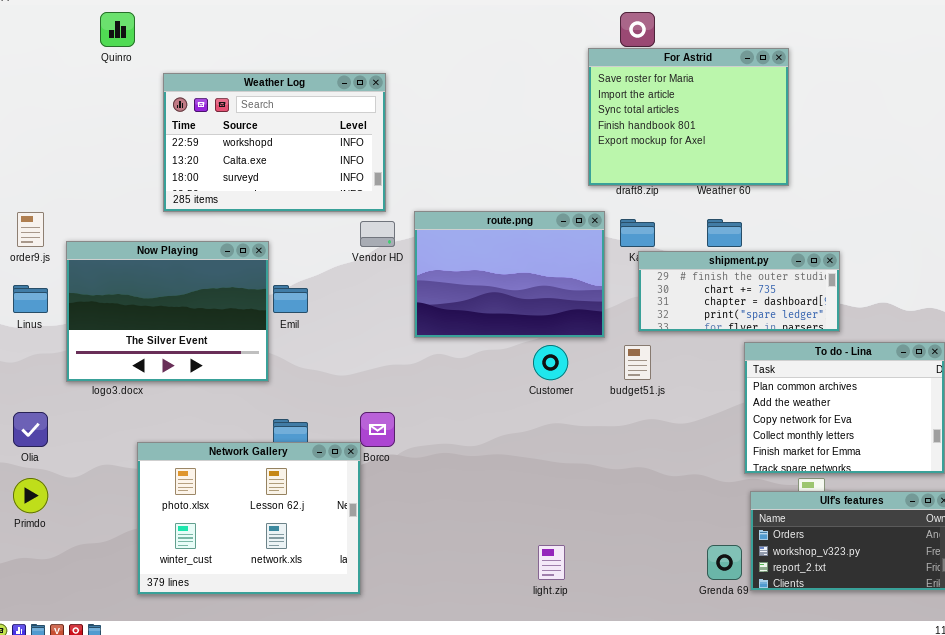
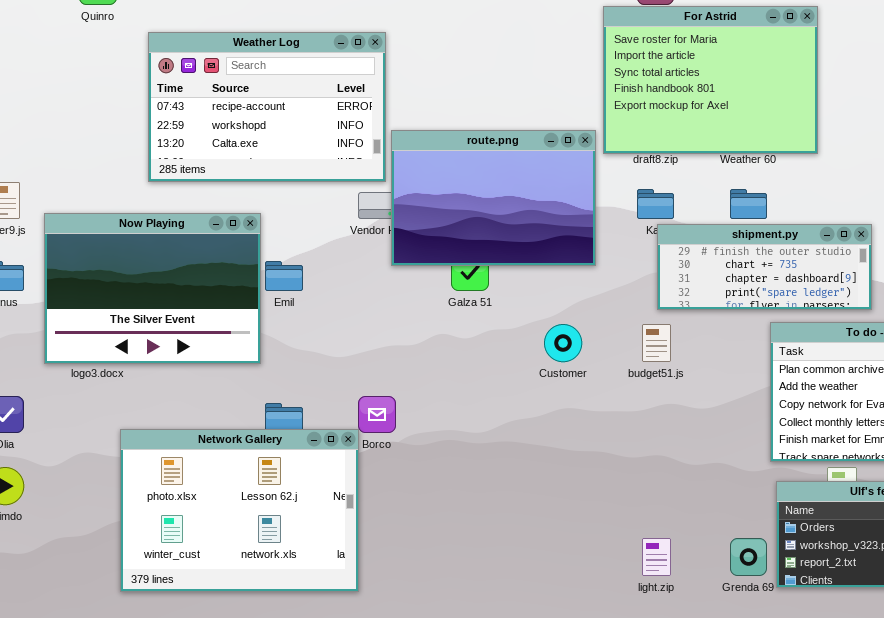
Weather Log: [163,73,386,212] -> [148,32,386,182], scrolled up 1 row
route.png: [414,211,605,338] -> [391,130,596,266], moved
light.zip: [538,545,565,580] -> [642,538,671,576], moved

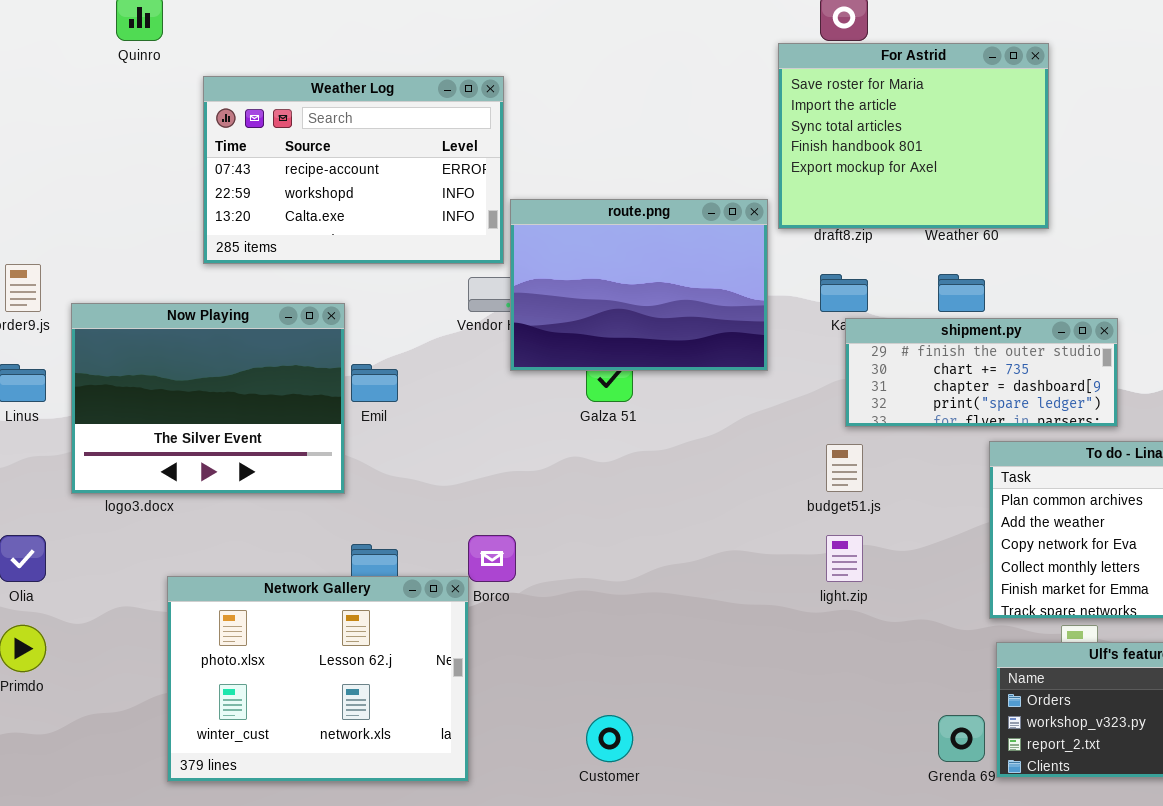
Customer: [544,324,582,362] -> [586,715,633,762], moved
light.zip: [642,538,671,576] -> [826,535,863,582], moved

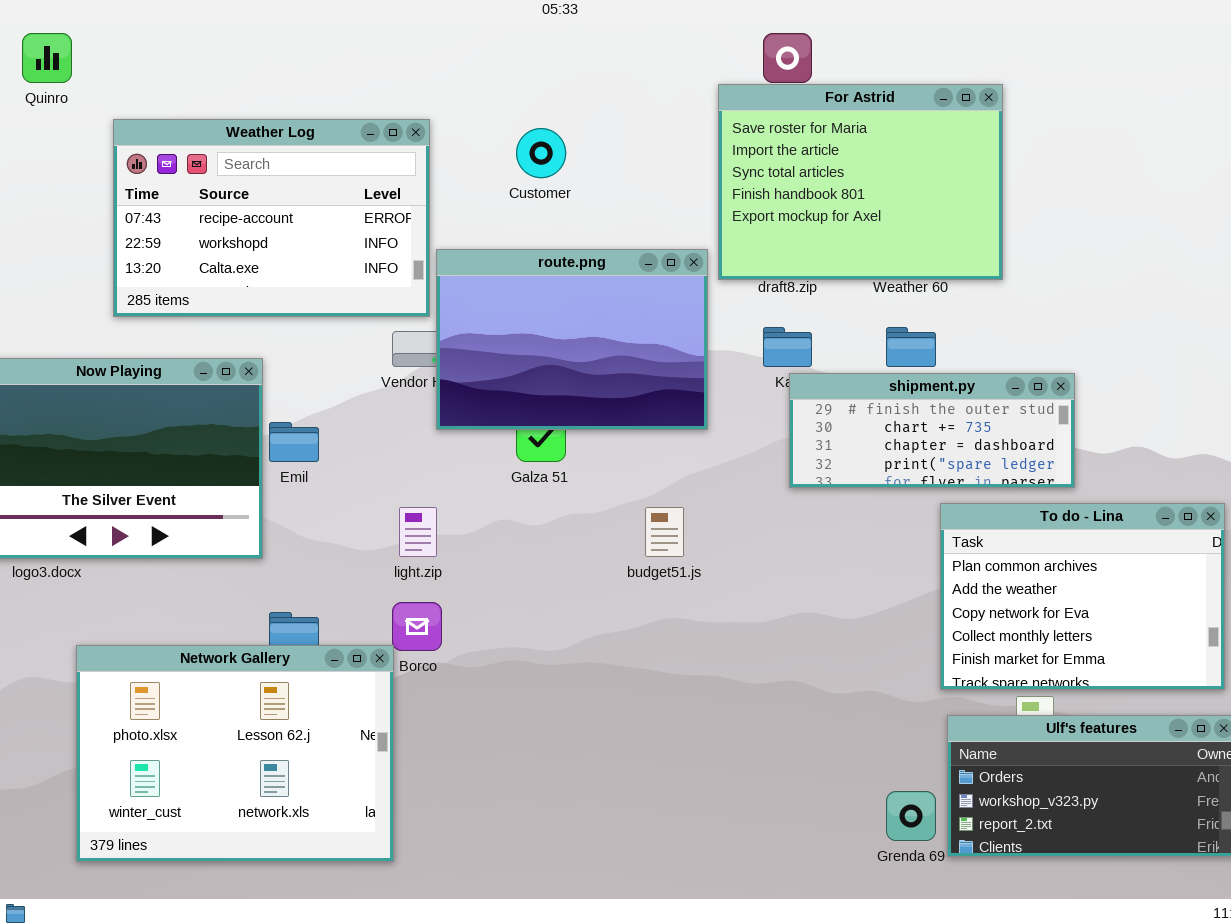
budget51.js: [826,444,863,492] -> [645,507,684,557], moved
light.zip: [826,535,863,582] -> [399,507,437,557], moved
Customer: [586,715,633,762] -> [516,128,566,178], moved

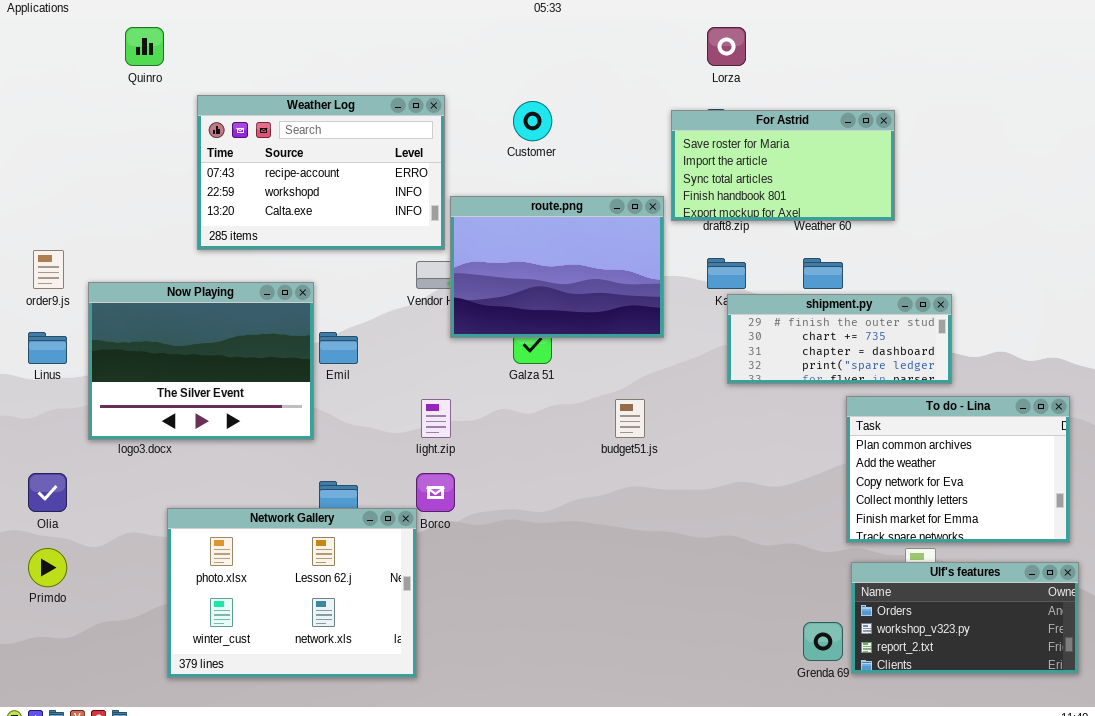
For Astrid: [718,84,1003,280] -> [671,110,895,221], resized

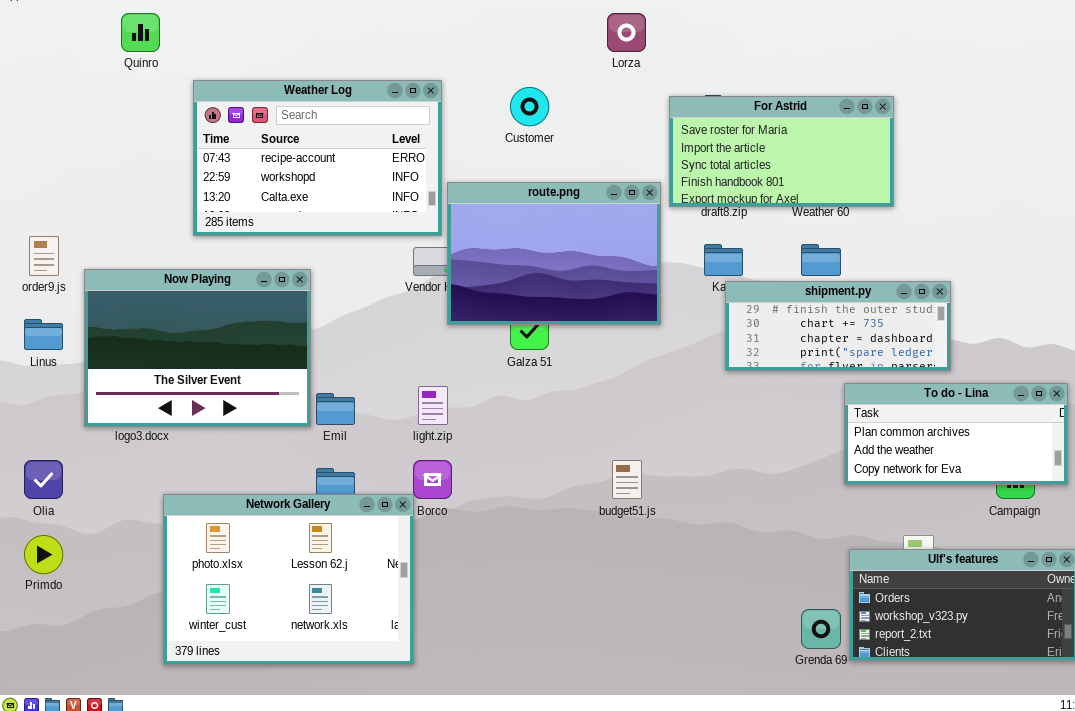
Lorza: [707,27,746,66] -> [607,13,646,52], moved
Emil: [319,332,358,364] -> [316,393,355,425], moved
To do - Lina: [846,396,1070,543] -> [844,383,1068,485], resized
budget51.js: [615,399,645,438] -> [612,460,642,499], moved

